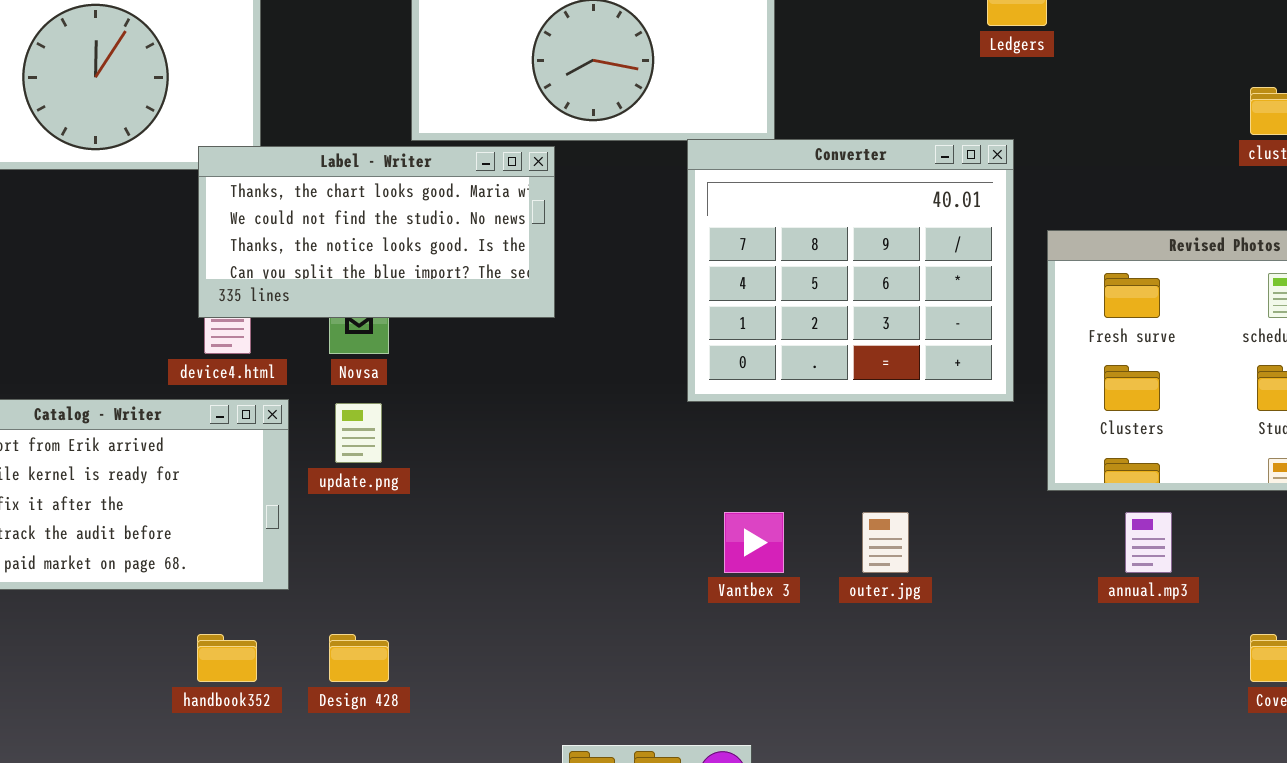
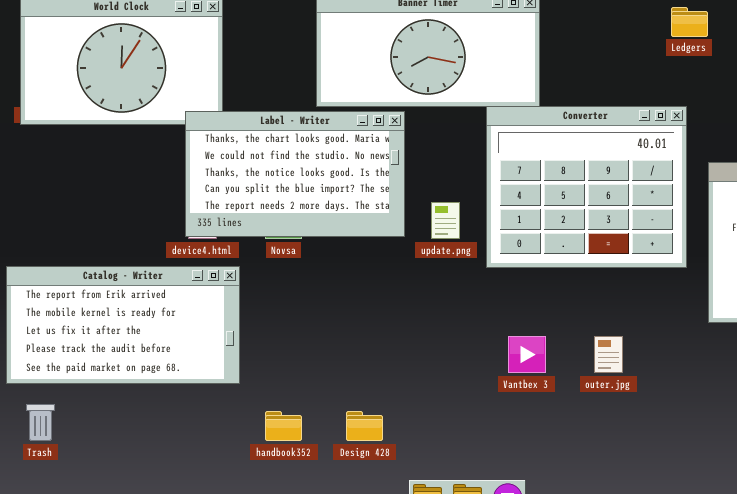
Label - Writer: [198,146,555,318] -> [185,111,405,237], resized
update.png: [335,403,382,463] -> [431,202,460,239], moved
handbook352: [197,634,257,682] -> [265,411,302,441], moved
Design 428: [329,634,389,682] -> [346,411,383,441], moved

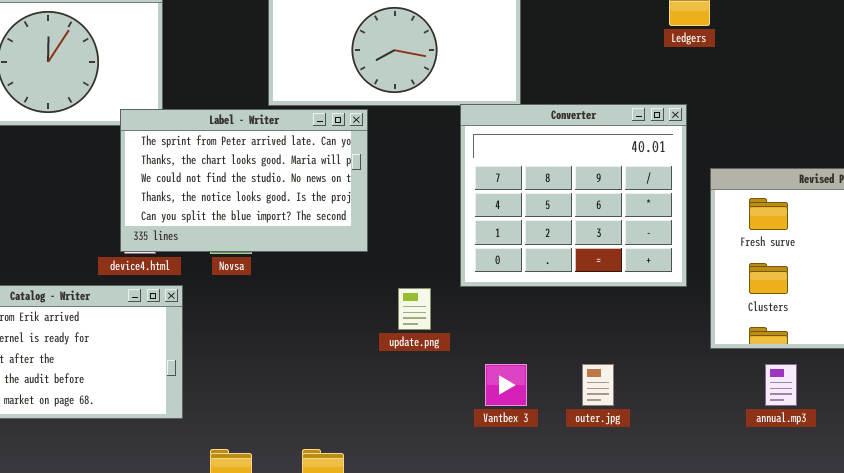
Label - Writer: [185,111,405,237] -> [120,109,368,252], scrolled up 1 row
update.png: [431,202,460,239] -> [398,288,431,330], moved

